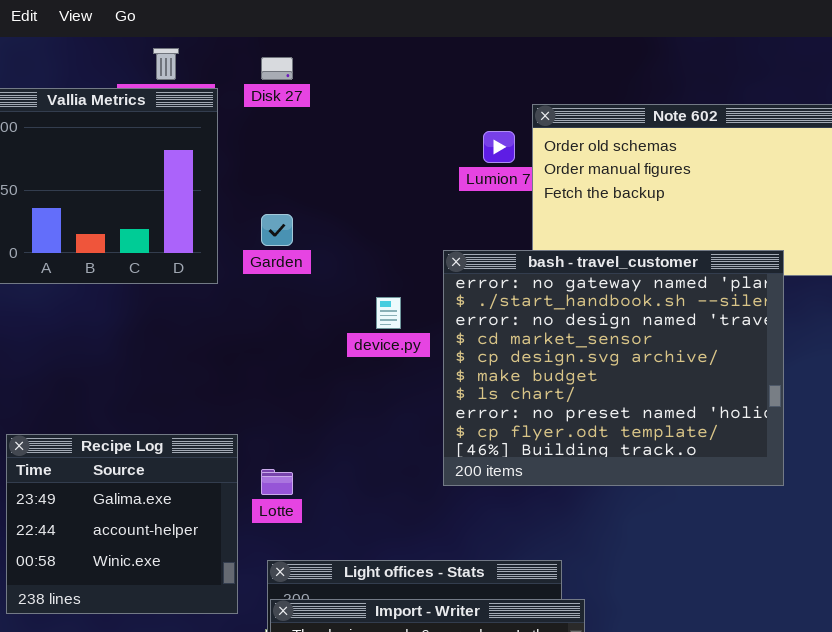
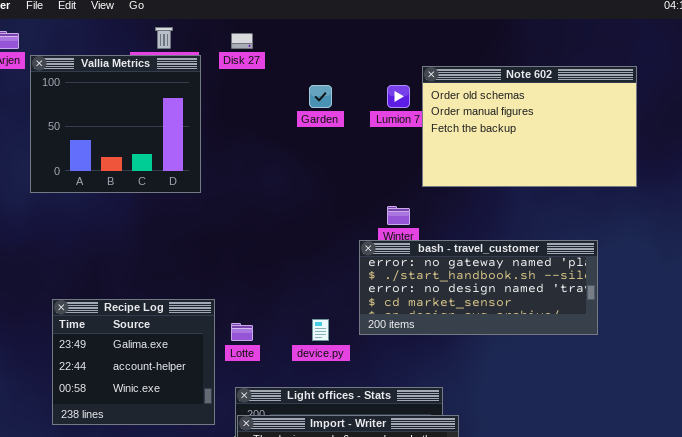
Garden: [261,214,293,246] -> [309,85,332,108], moved
bash - travel_customer: [443,250,784,486] -> [359,240,598,335], resized
device.py: [376,297,401,329] -> [312,319,329,341], moved

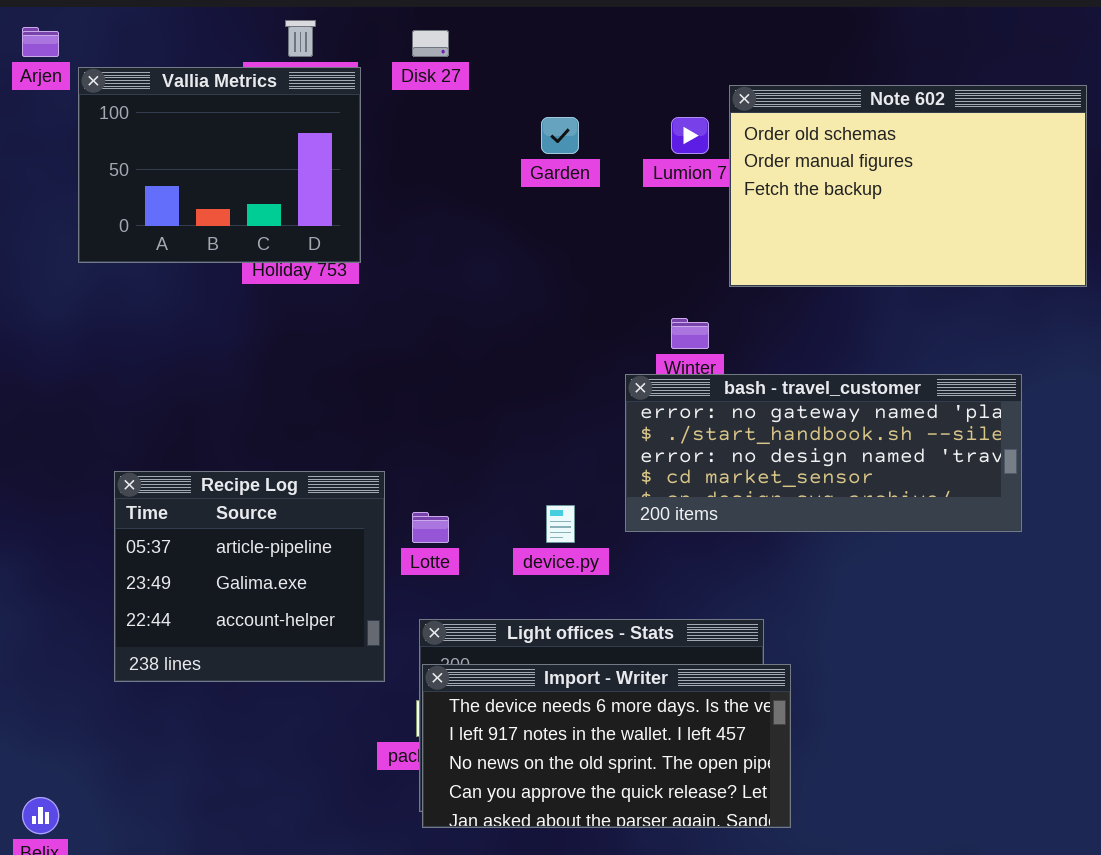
Vallia Metrics: [30,55,201,193] -> [78,67,361,263], resized
Recipe Log: [52,299,215,425] -> [114,471,385,682], scrolled up 1 row

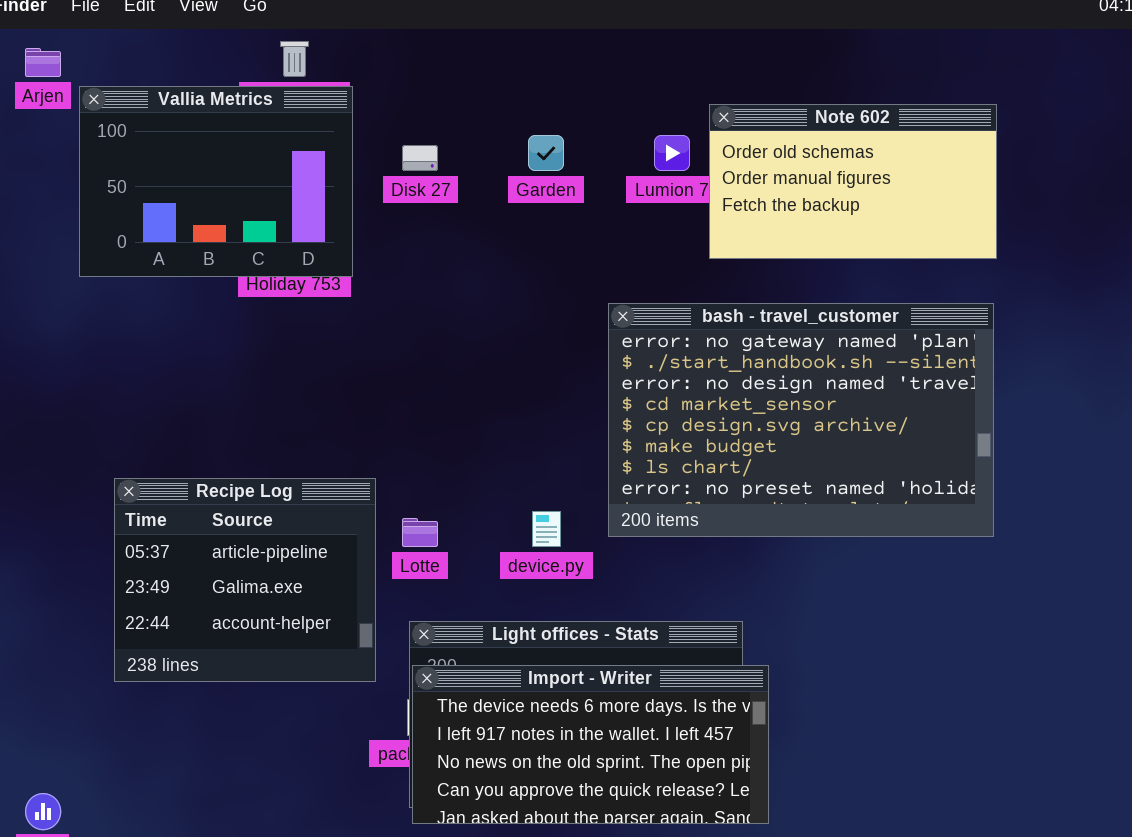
Disk 27: [412,30,449,57] -> [402,145,438,171], moved
Note 602: [729,85,1087,287] -> [709,104,997,259], resized
bash - travel_customer: [625,374,1022,532] -> [608,303,994,537], resized

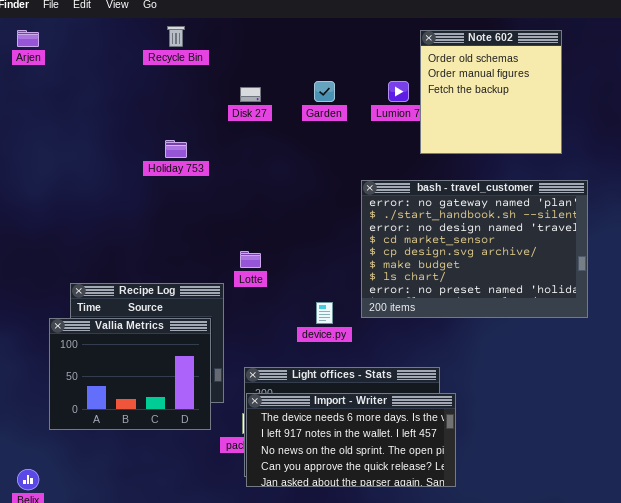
Vallia Metrics: [79,86,353,277] -> [49,318,211,430], moved
Note 602: [709,104,997,259] -> [420,30,562,154], resized
Lotte: [402,518,438,547] -> [240,251,261,268], moved

